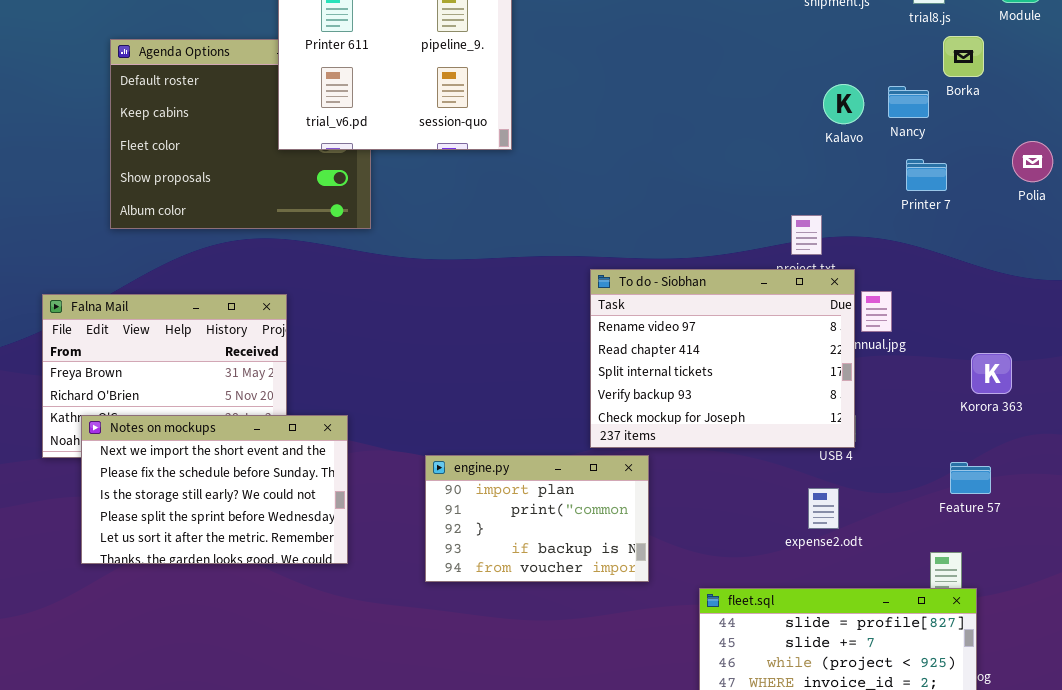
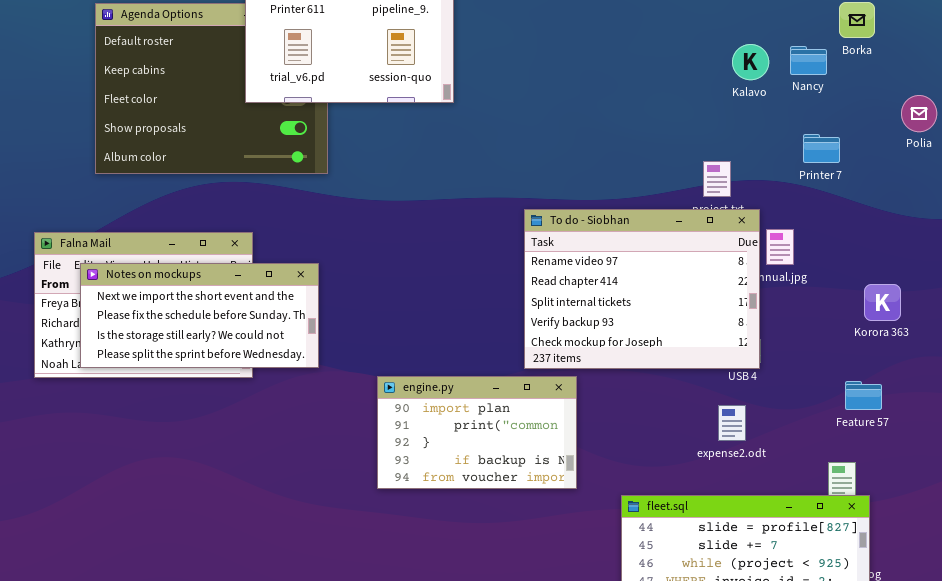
Printer 7: [906,159,947,191] -> [803,134,840,163], moved
Notes on mockups: [81,415,348,564] -> [80,263,319,368], moved, resized

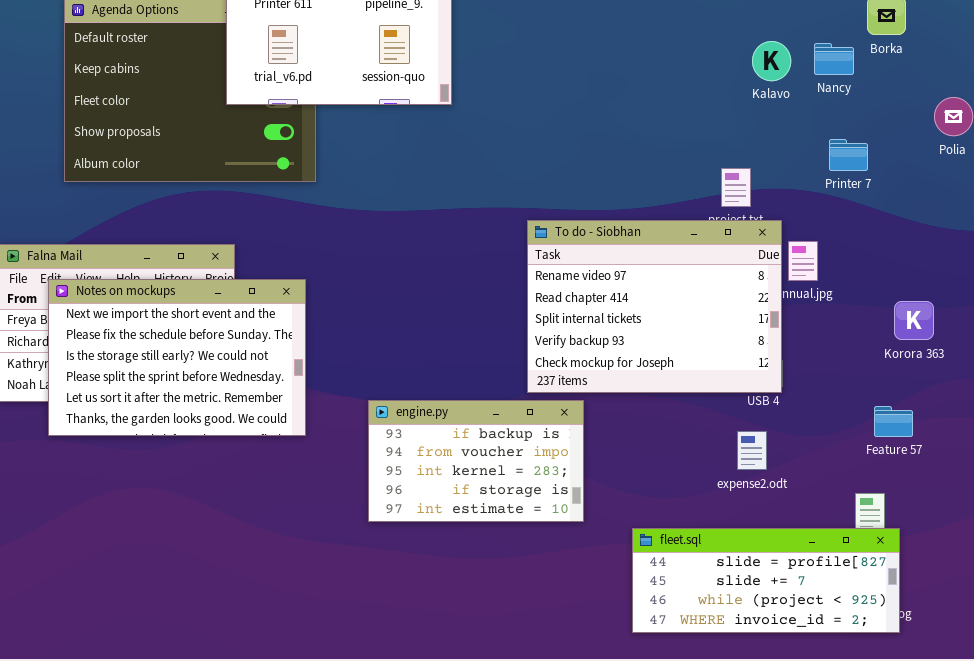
Notes on mockups: [80,263,319,368] -> [48,279,306,436], resized
engine.py: [377,376,577,489] -> [368,400,584,522], scrolled down 3 rows

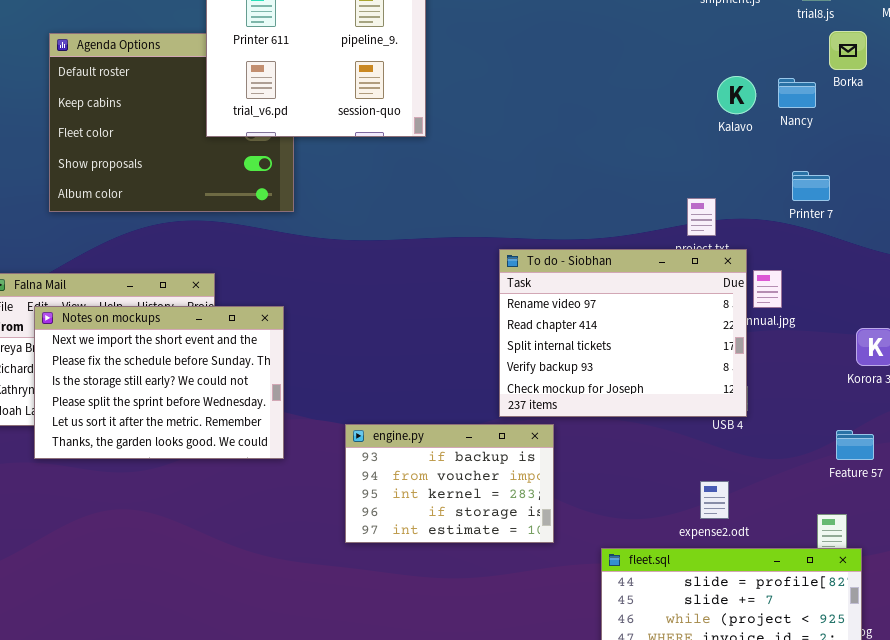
expense2.odt: [737,431,767,470] -> [700,481,729,519], moved

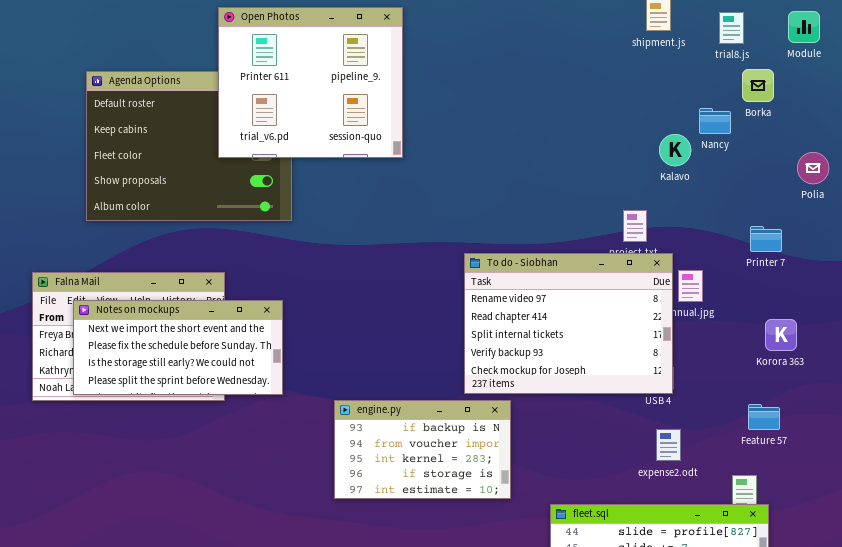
Kalavo: [717,76,756,114] -> [659,134,691,166], moved
Printer 7: [792,171,830,201] -> [750,226,782,252], moved
Notes on mockups: [34,306,284,459] -> [73,300,283,395], resized
expense2.odt: [700,481,729,519] -> [656,429,681,461], moved

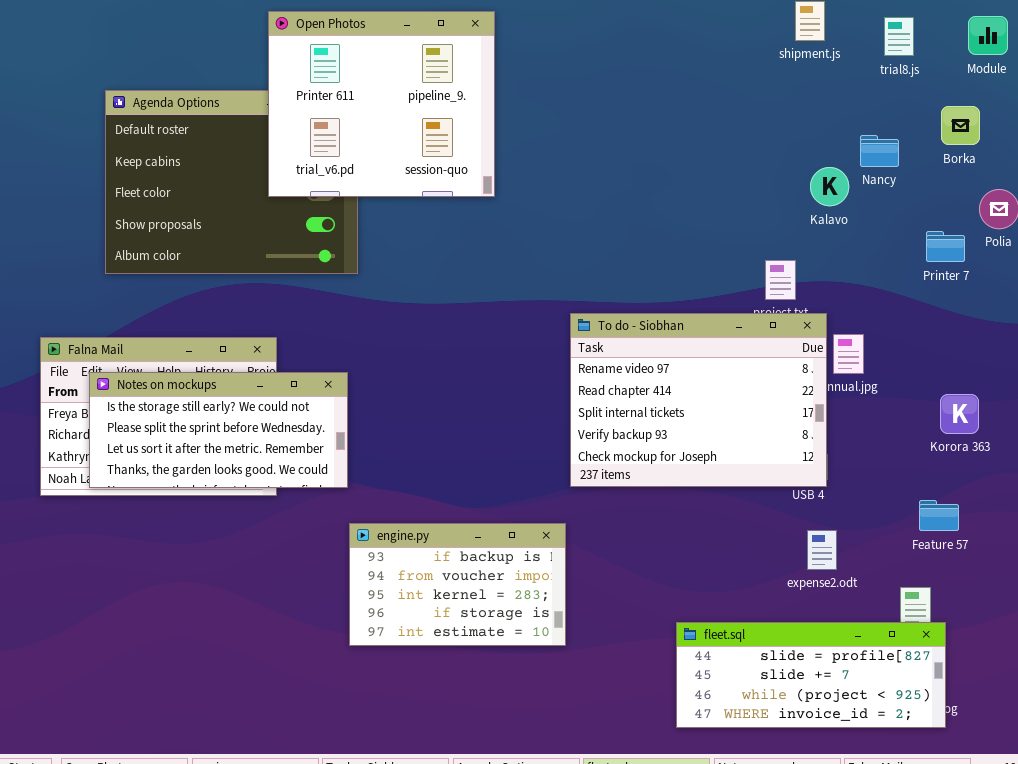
Borka: [742,69,774,102] -> [941,106,980,145], moved
Printer 7: [750,226,782,252] -> [926,231,965,262], moved
Notes on mockups: [73,300,283,395] -> [89,372,348,488], scrolled down 2 rows
engine.py: [334,400,511,499] -> [349,523,566,646], moved

